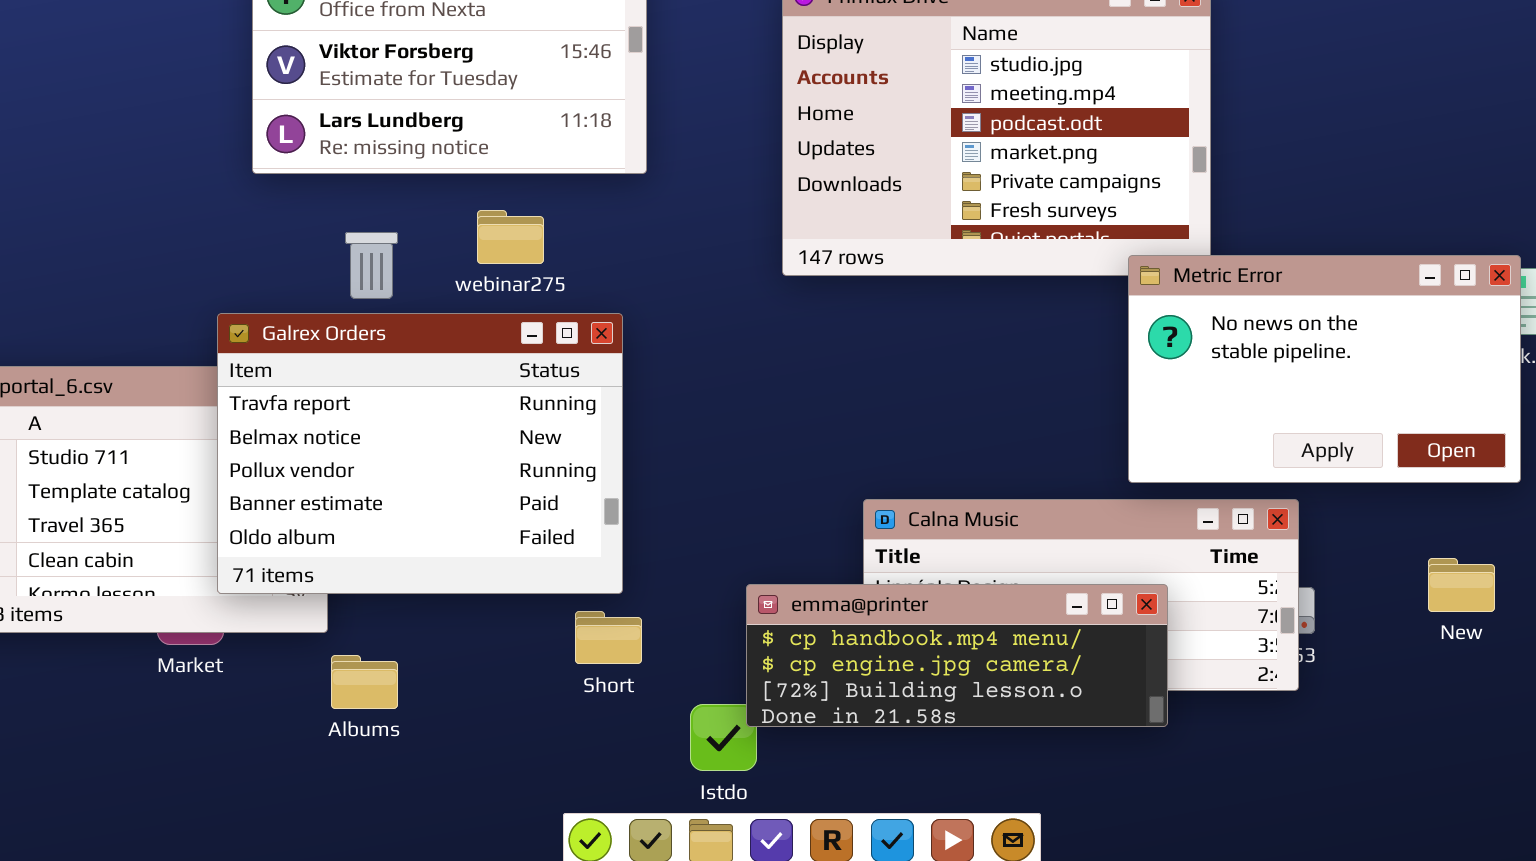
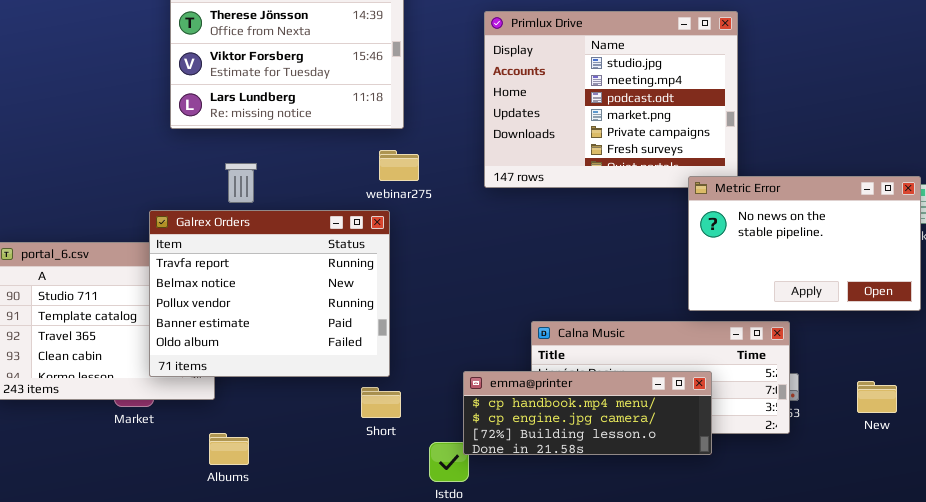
webinar275: [477,210,544,264] -> [379,150,419,181], moved
New: [1428,558,1495,612] -> [857,381,897,413], moved
Albums: [331,655,398,709] -> [209,433,249,465], moved

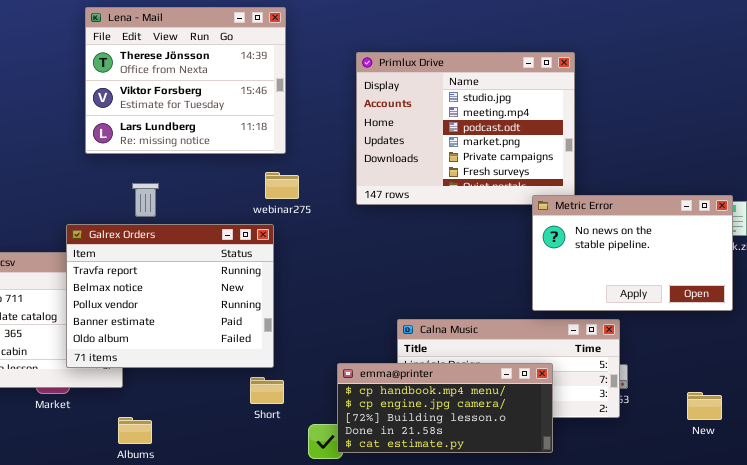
emma@printer: [463,371,712,455] -> [337,363,553,453], resized
New: [857,381,897,413] -> [687,392,722,420], moved

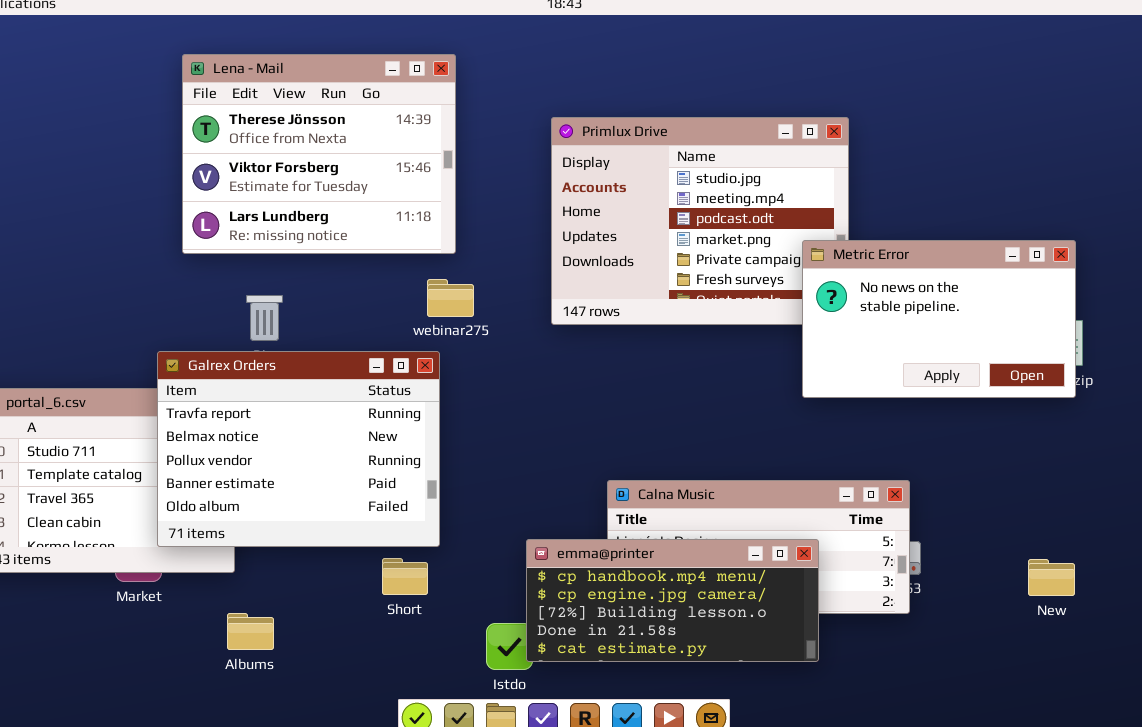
Metric Error: [532,195,733,311] -> [802,240,1076,398], moved
Short: [250,377,284,404] -> [382,558,428,595], moved
New: [687,392,722,420] -> [1028,559,1075,596], moved

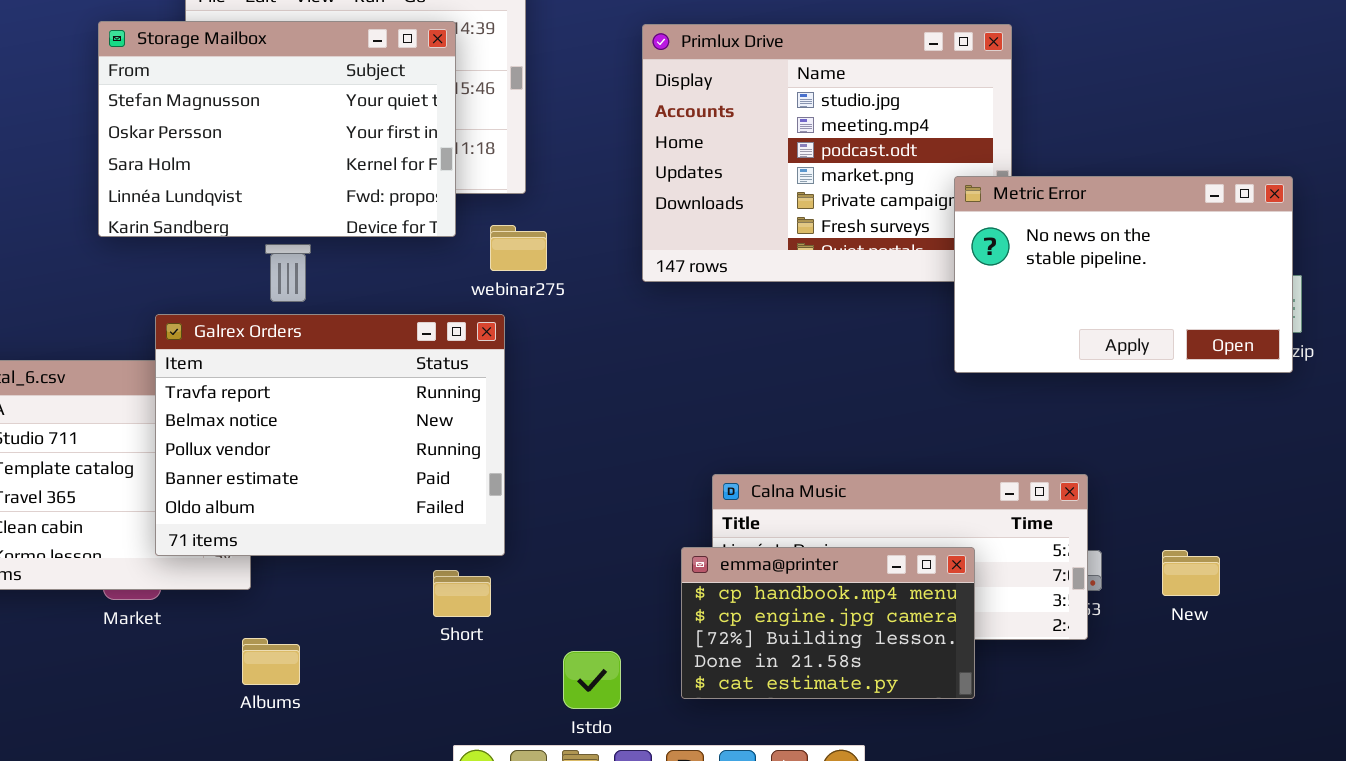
Storage Mailbox: none -> [98,21,456,237], opened
emma@printer: [526,539,819,662] -> [681,547,975,699], resized
New: [1028,559,1075,596] -> [1162,550,1220,596], moved

